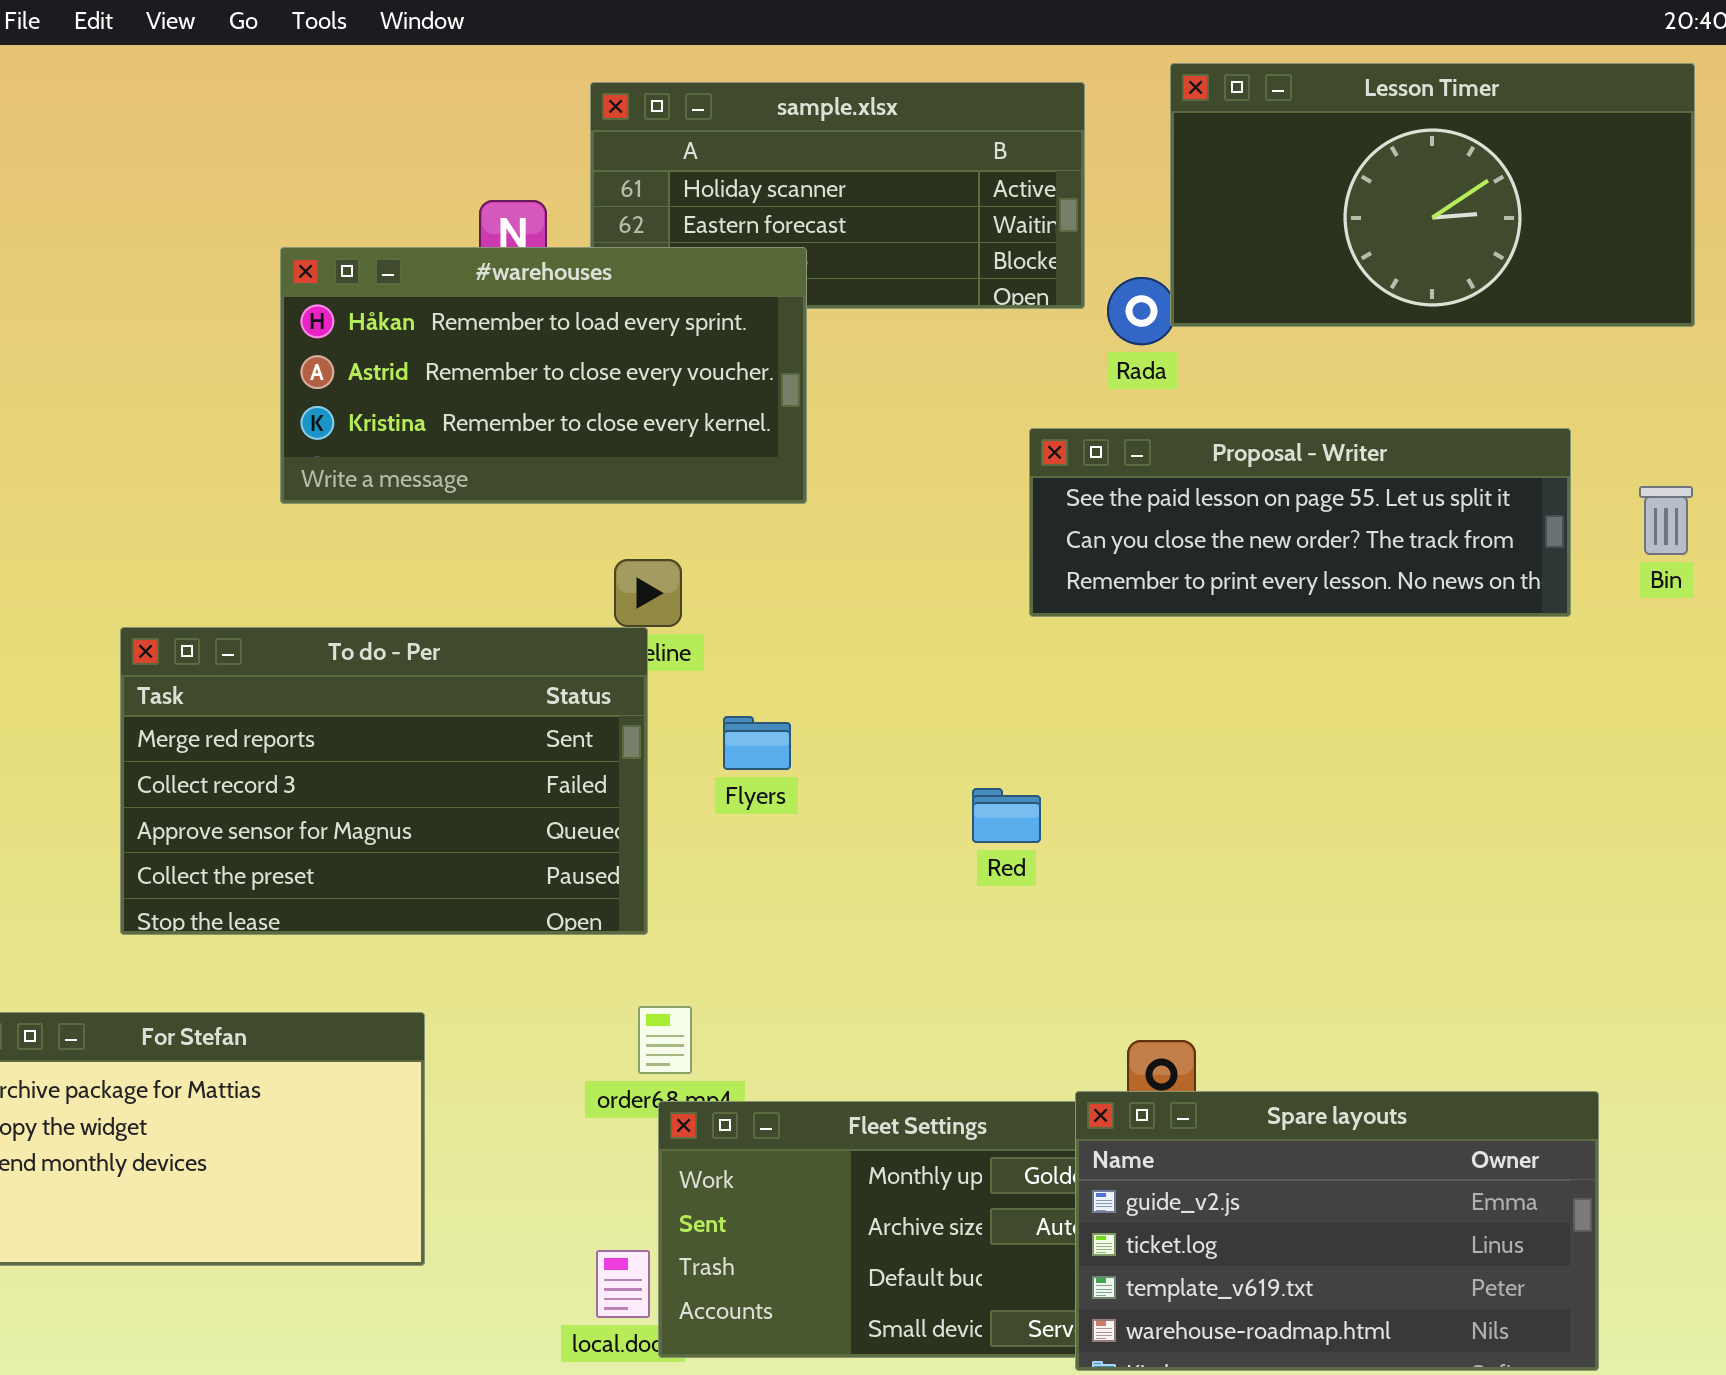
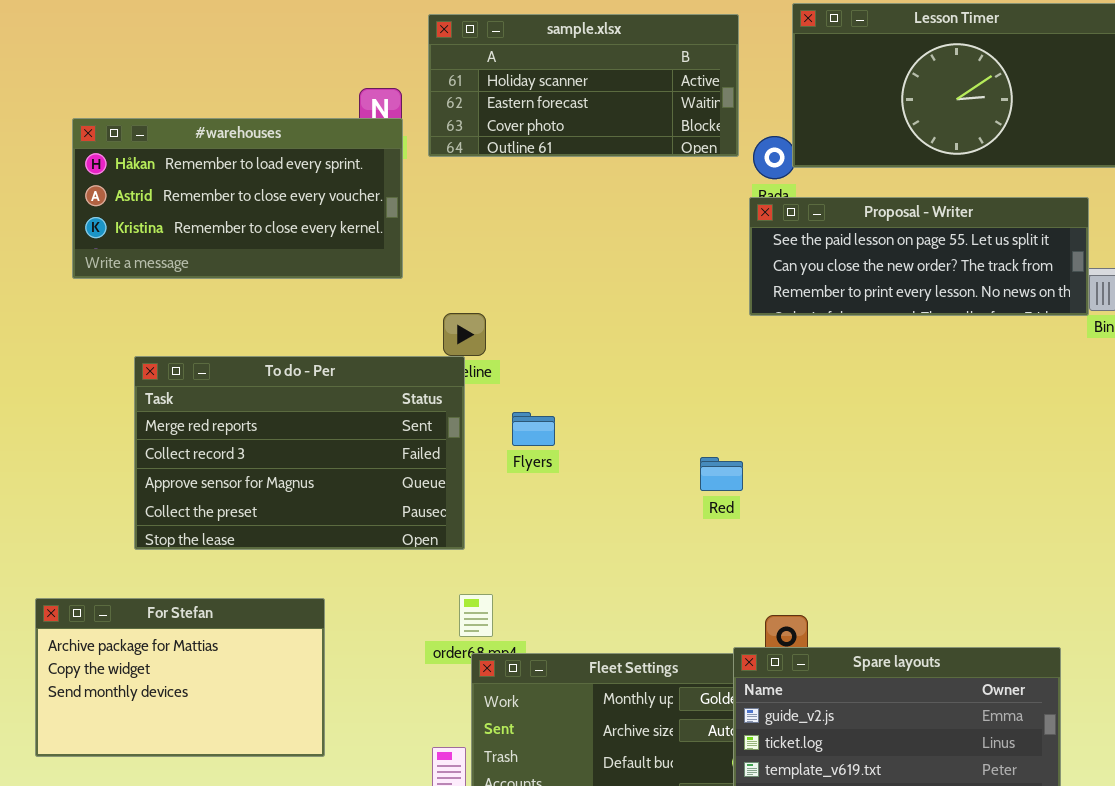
#warehouses: [280,247,807,504] -> [72,118,403,279], moved
Proposal - Writer: [1029,428,1571,617] -> [749,197,1089,316], moved
Red: [972,788,1041,843] -> [700,457,743,491], moved

